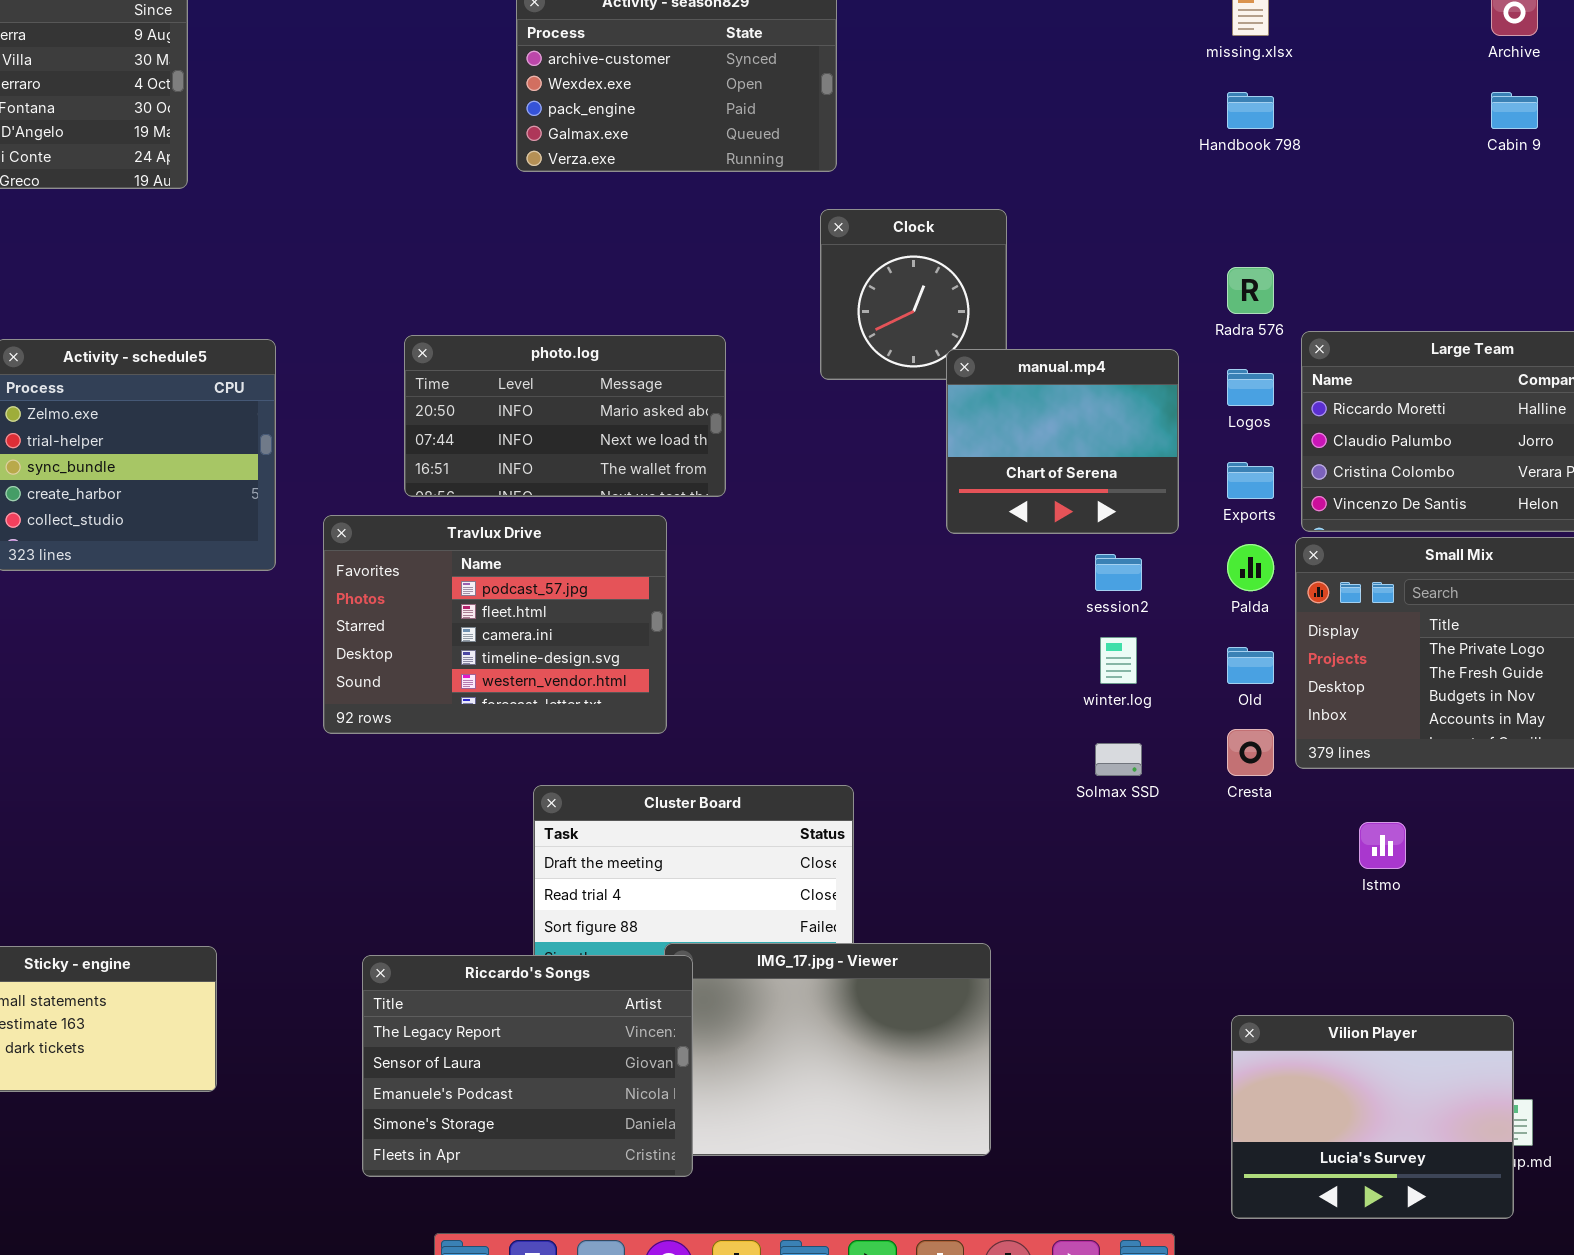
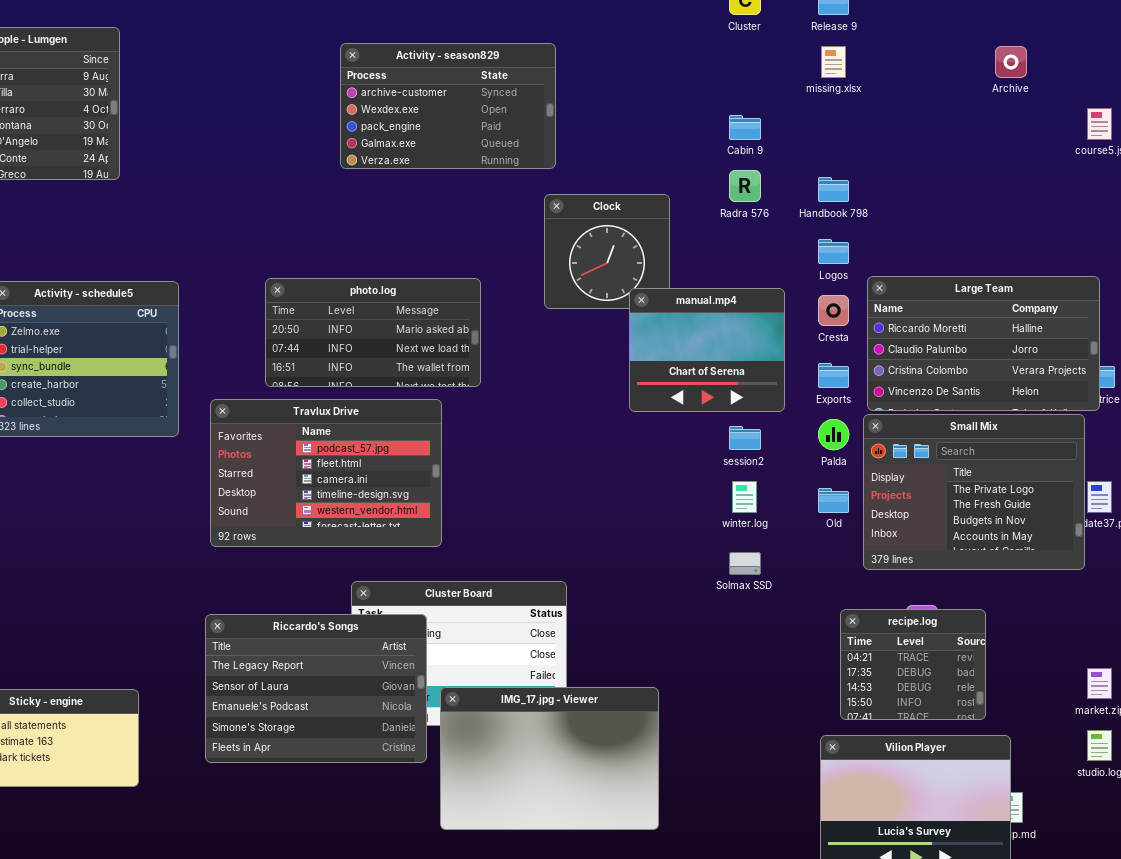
Handbook 798: [1227,92,1274,129] -> [818,177,849,202], moved
Cabin 9: [1491,92,1538,129] -> [729,115,761,140], moved
Radra 576: [1227,267,1274,314] -> [729,170,761,202], moved
Logos: [1227,369,1274,406] -> [818,239,849,264], moved
Cresta: [1227,729,1274,776] -> [818,295,849,326], moved
recipe.log: none -> [840,609,986,720], opened
Riccardo's Songs: [362,955,693,1177] -> [205,614,427,763], moved

